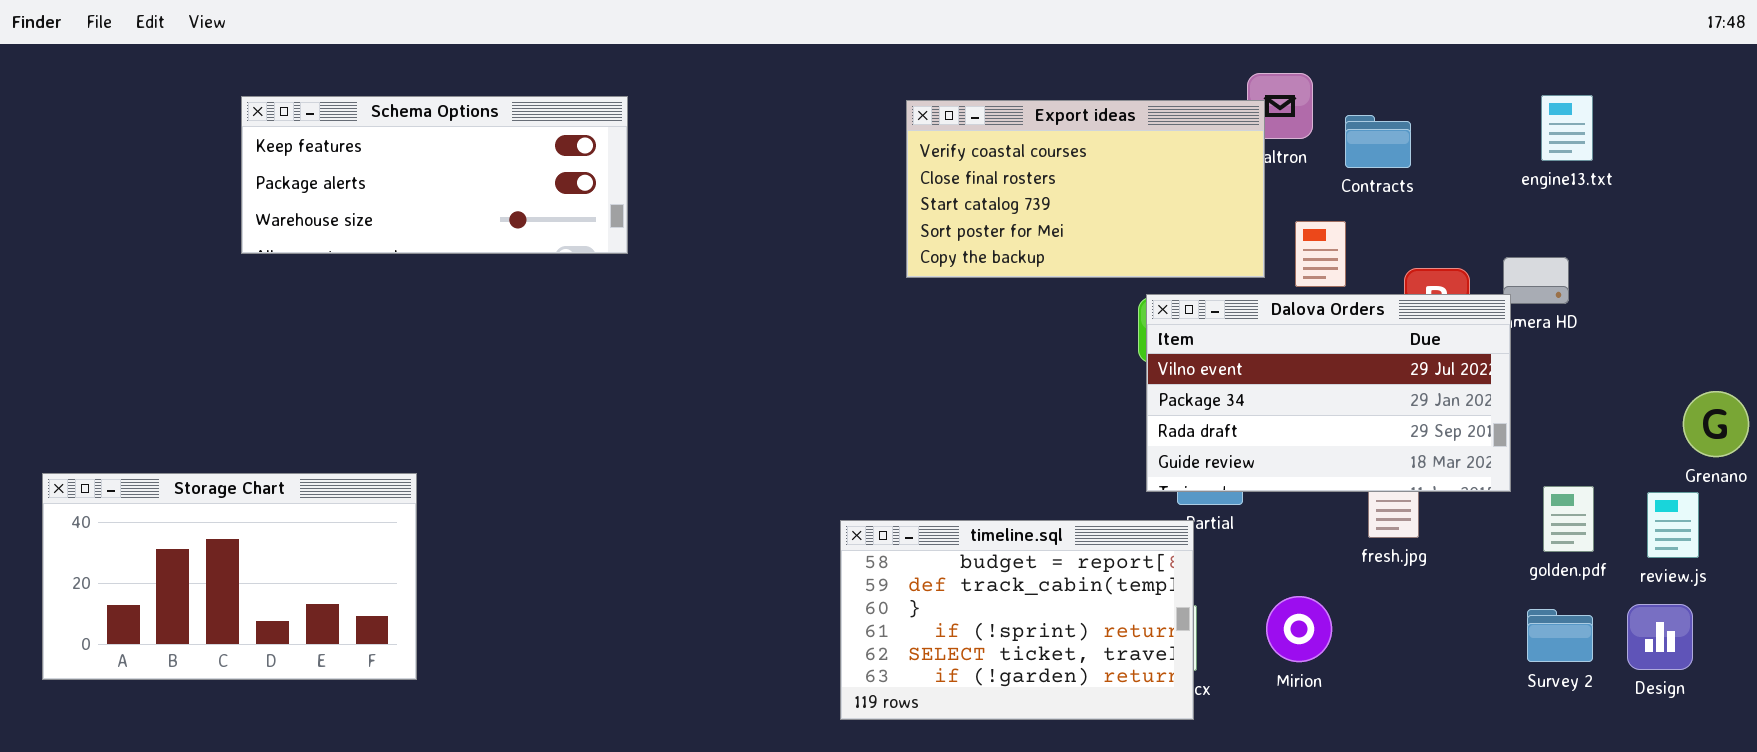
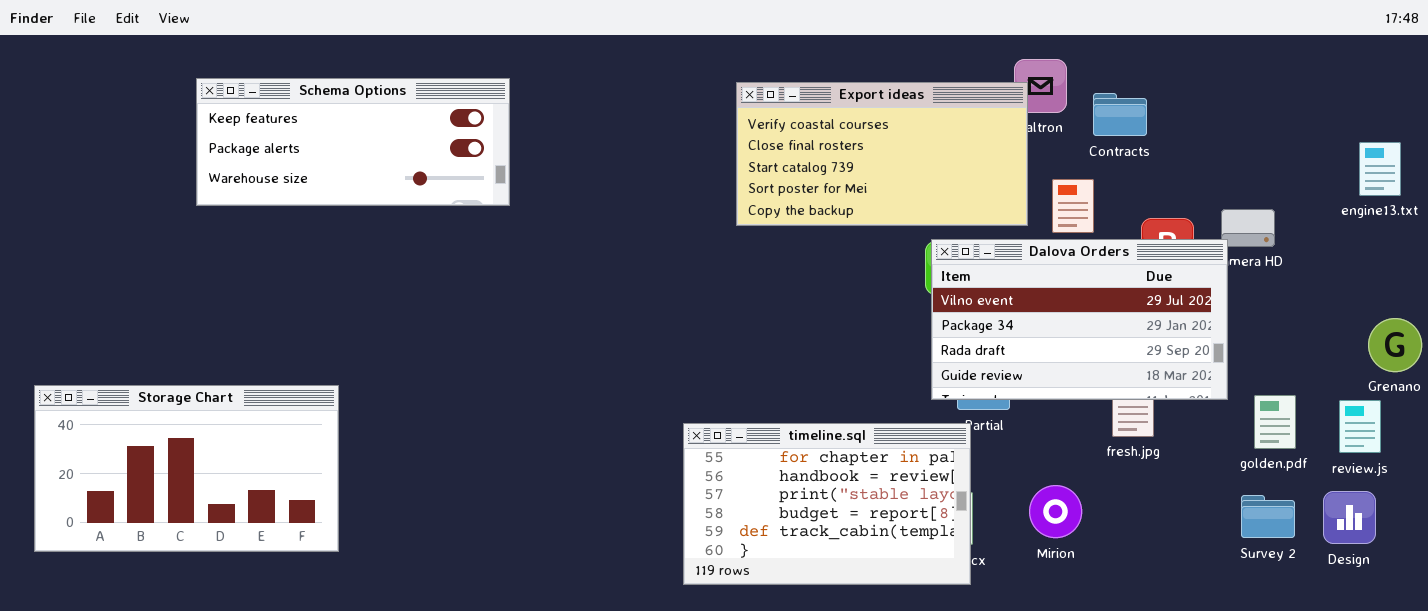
engine13.txt: [1541,95,1593,161] -> [1359,142,1401,196], moved
timeline.sql: [840,520,1194,720] -> [683,423,971,585], scrolled up 3 rows

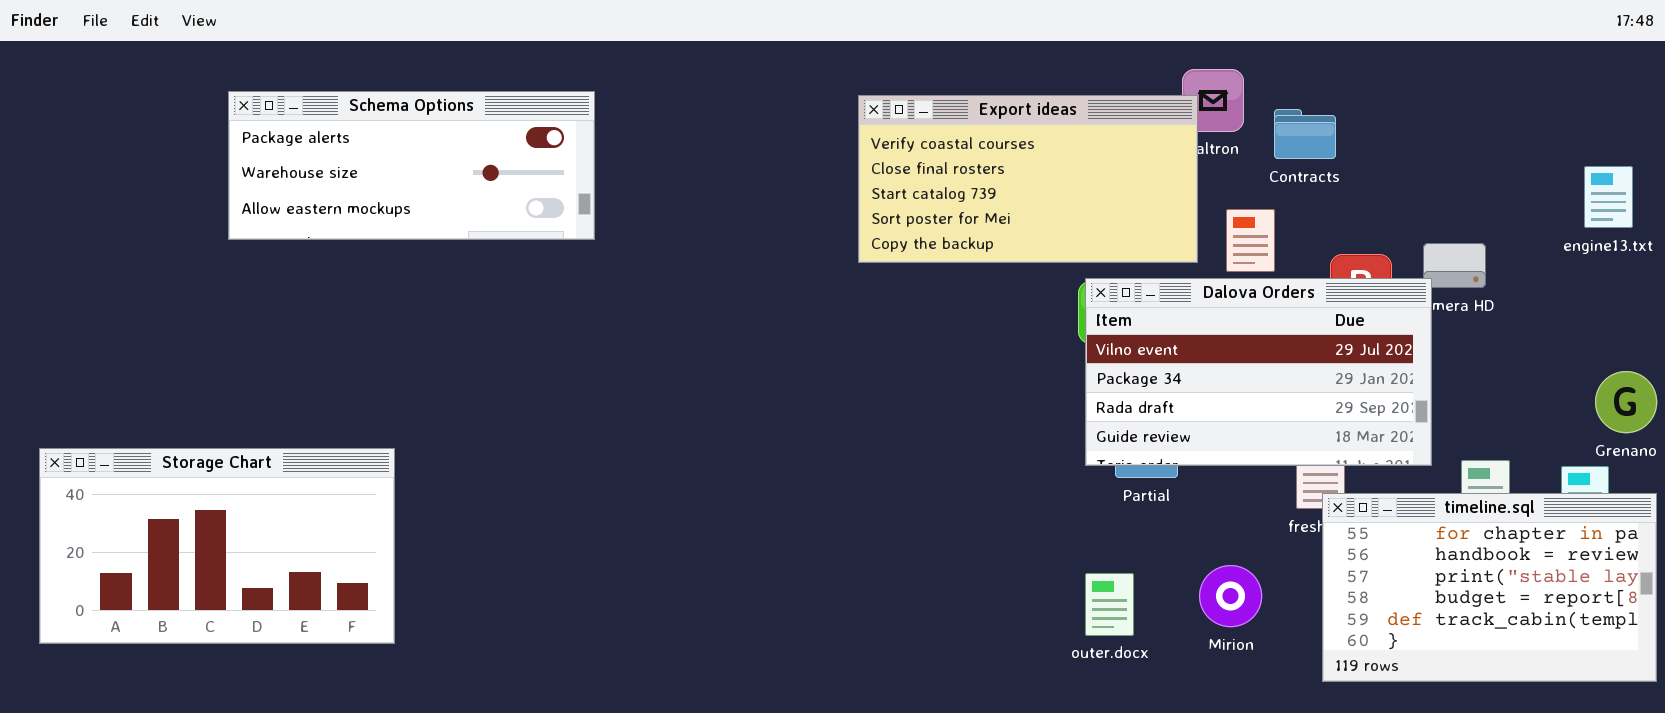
Schema Options: [196,78,510,206] -> [228,91,595,240], scrolled down 1 row
timeline.sql: [683,423,971,585] -> [1322,493,1657,682], moved

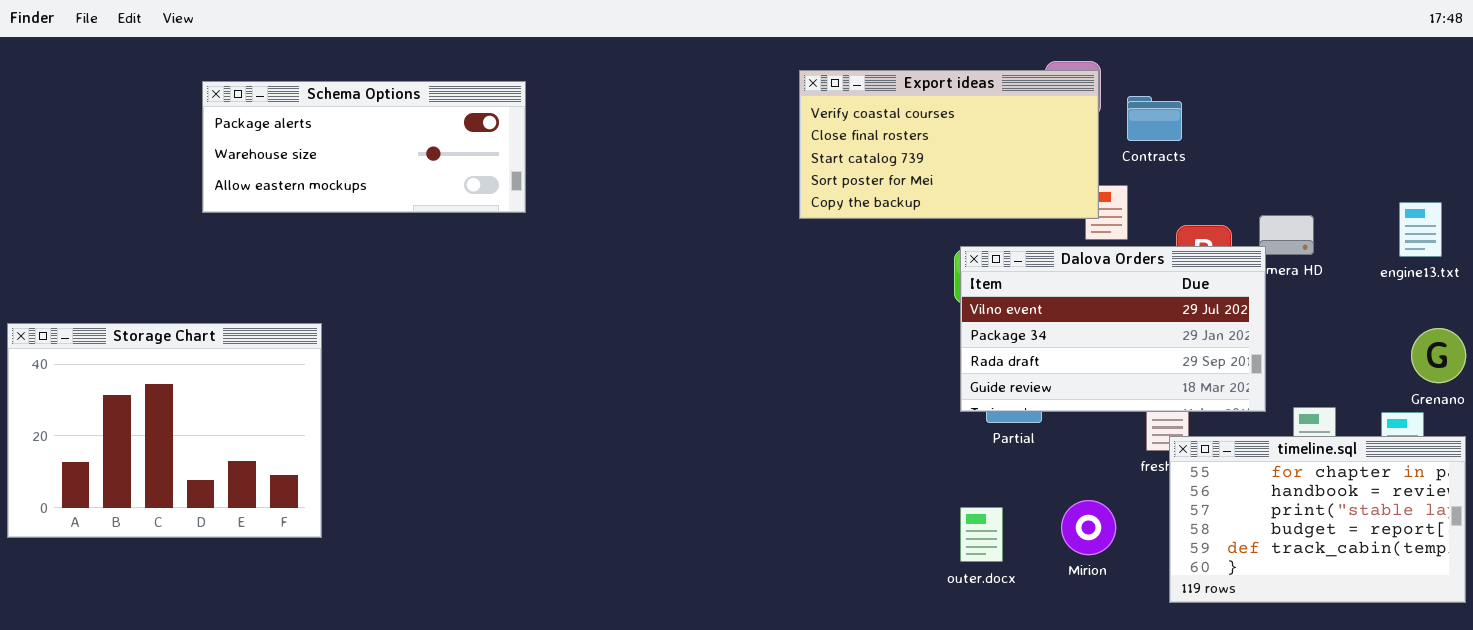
Export ideas: [858,95,1198,263] -> [799,70,1099,219], moved
engine13.txt: [1584,166,1633,228] -> [1399,202,1442,257], moved
Storage Chart: [39,448,395,644] -> [7,323,322,538], moved, resized

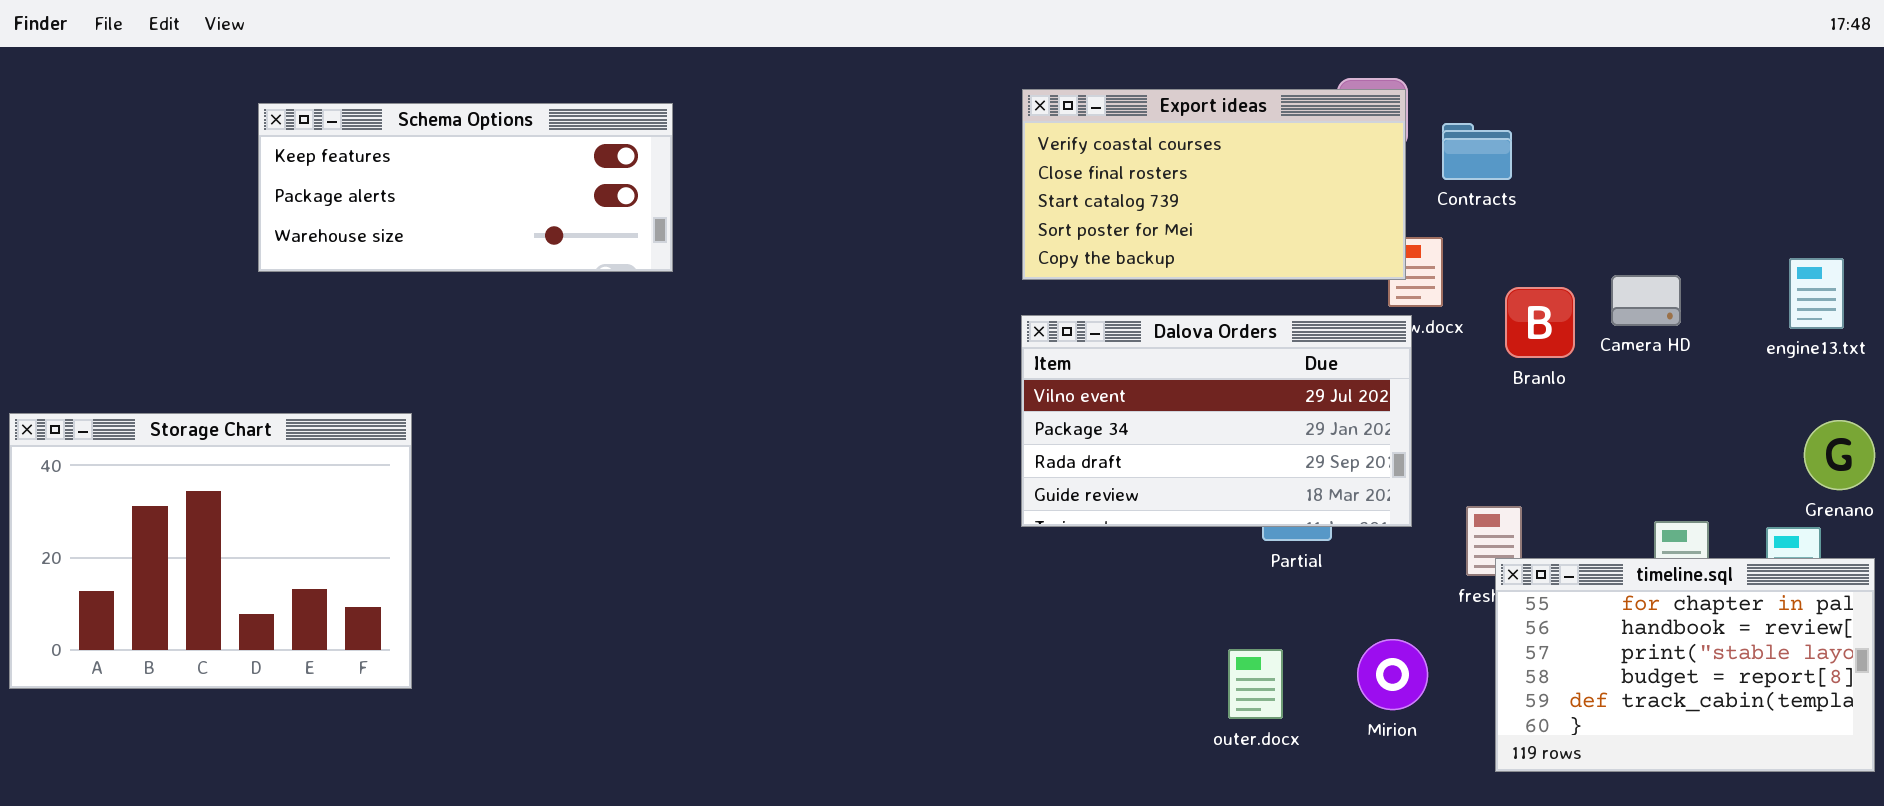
Schema Options: [202,81,526,213] -> [258,103,673,272], scrolled up 1 row
Dalova Orders: [960,246,1266,412] -> [1021,315,1412,527], moved

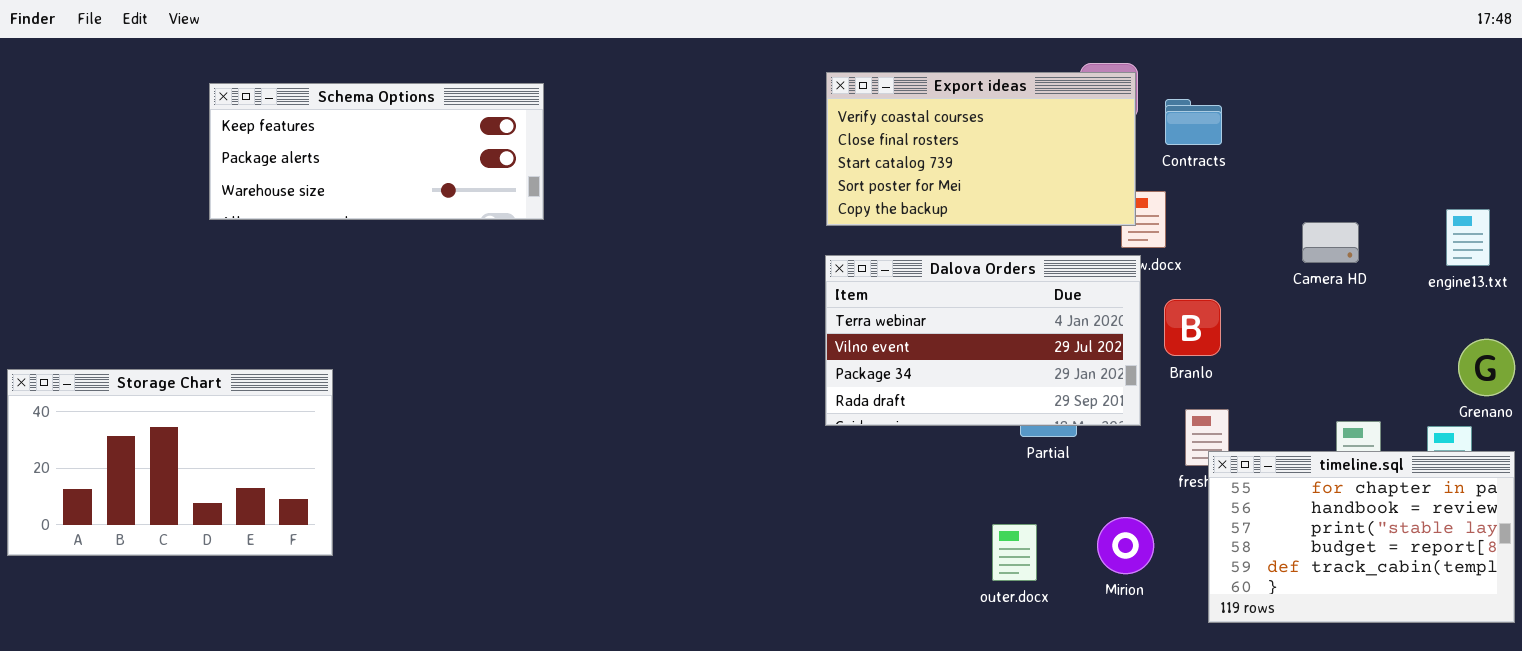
Branlo: [1505,287,1575,358] -> [1164,299,1221,356], moved
Dalova Orders: [1021,315,1412,527] -> [825,255,1141,426], scrolled up 1 row
Storage Chart: [9,413,412,689] -> [7,369,333,556], resized

